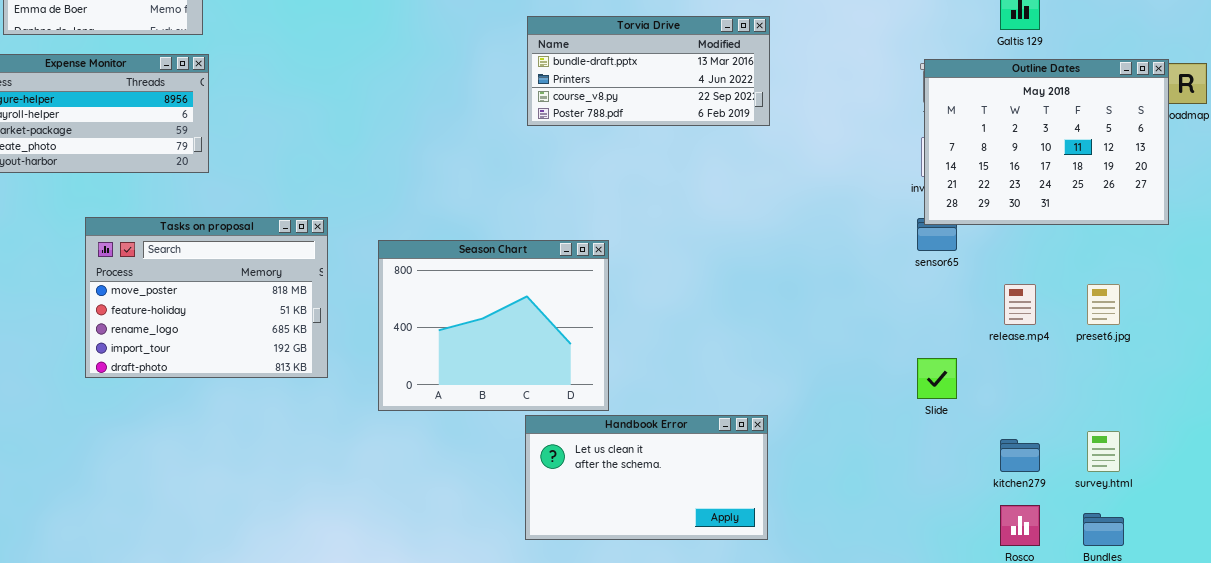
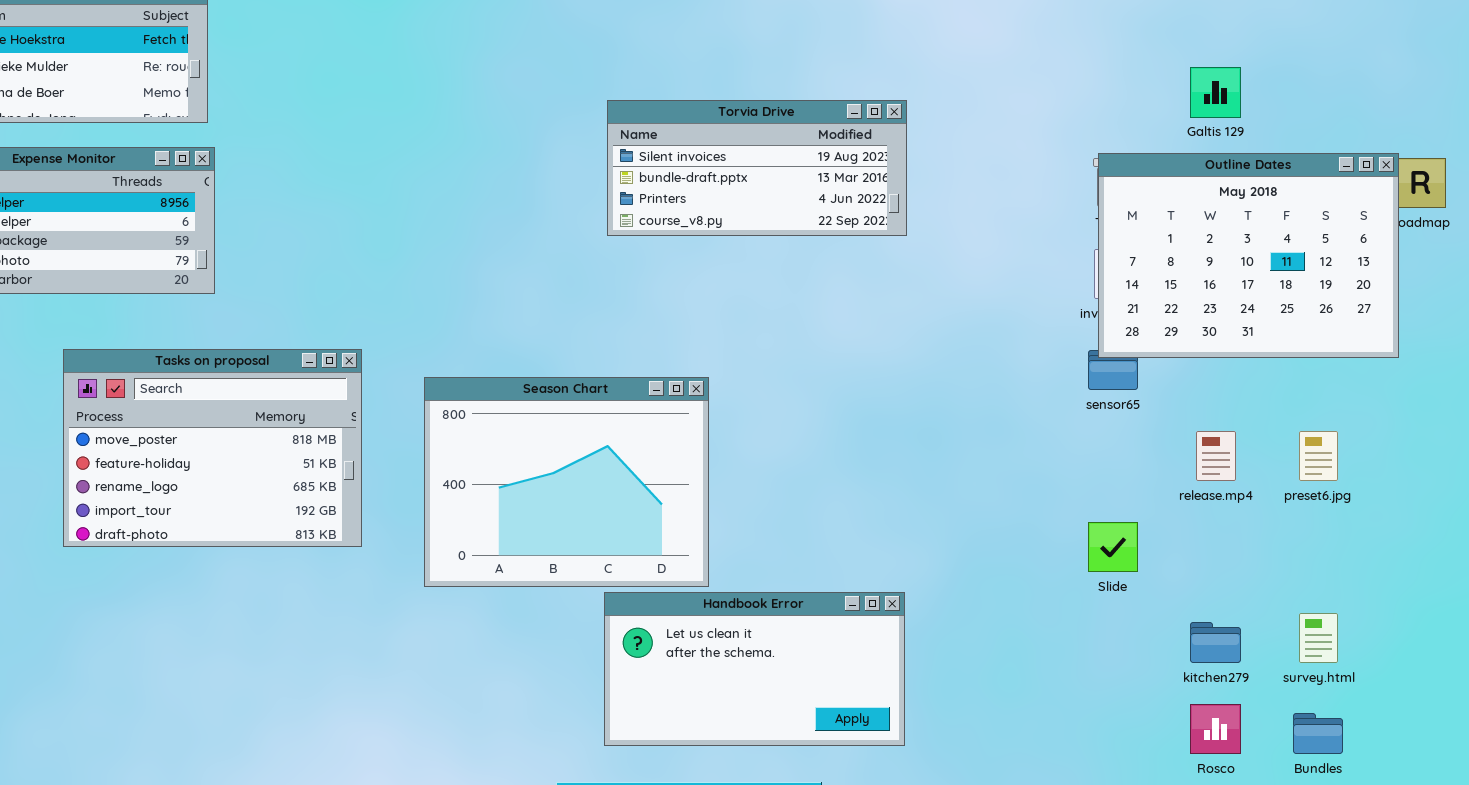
Torvia Drive: [527,16,770,126] -> [607,100,907,236], scrolled up 1 row

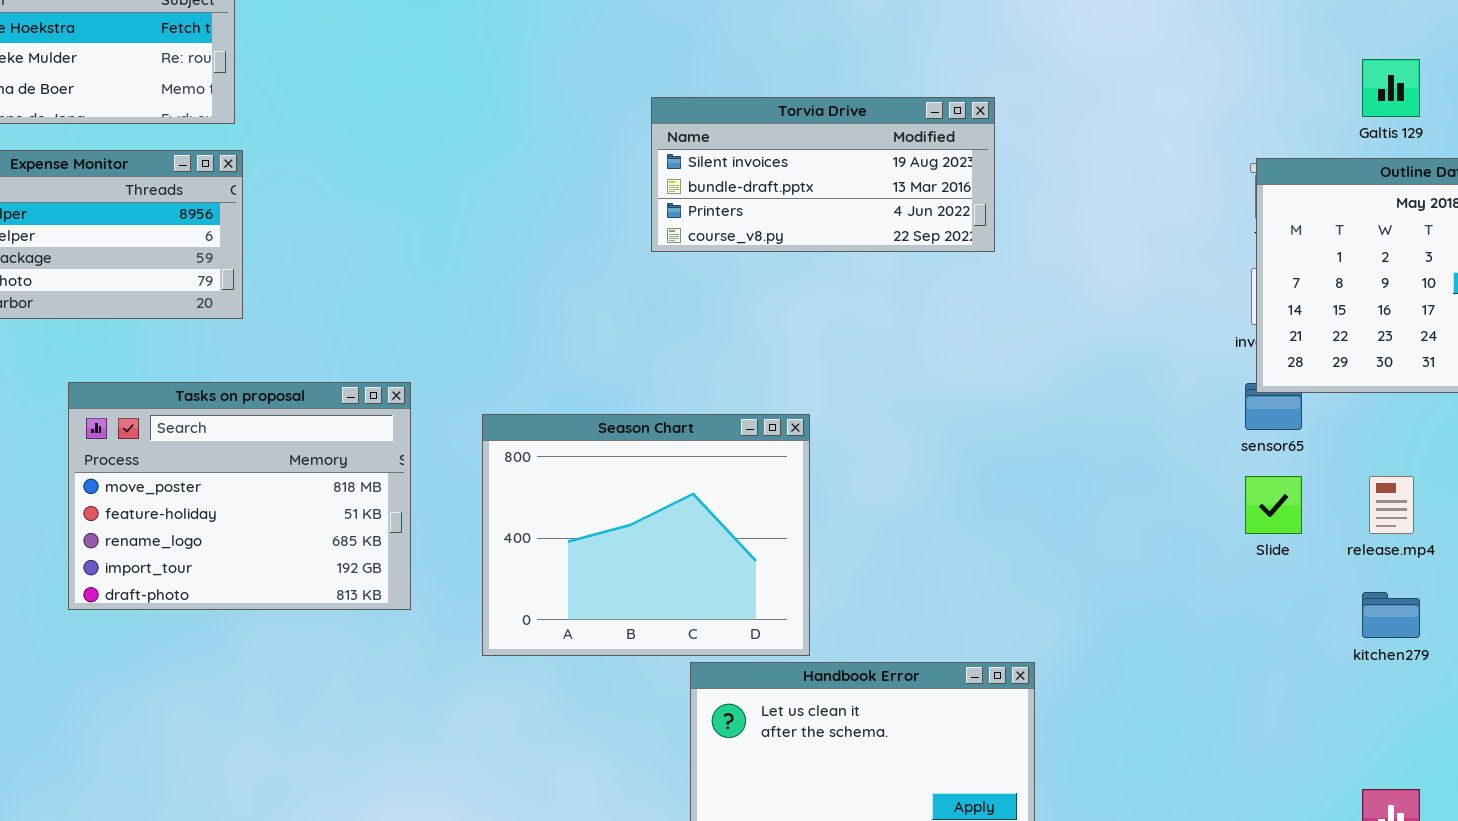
Torvia Drive: [607,100,907,236] -> [651,97,995,252], moved
Slide: [1088,522,1138,572] -> [1245,476,1302,534], moved
kitchen279: [1190,622,1241,663] -> [1362,592,1420,638], moved

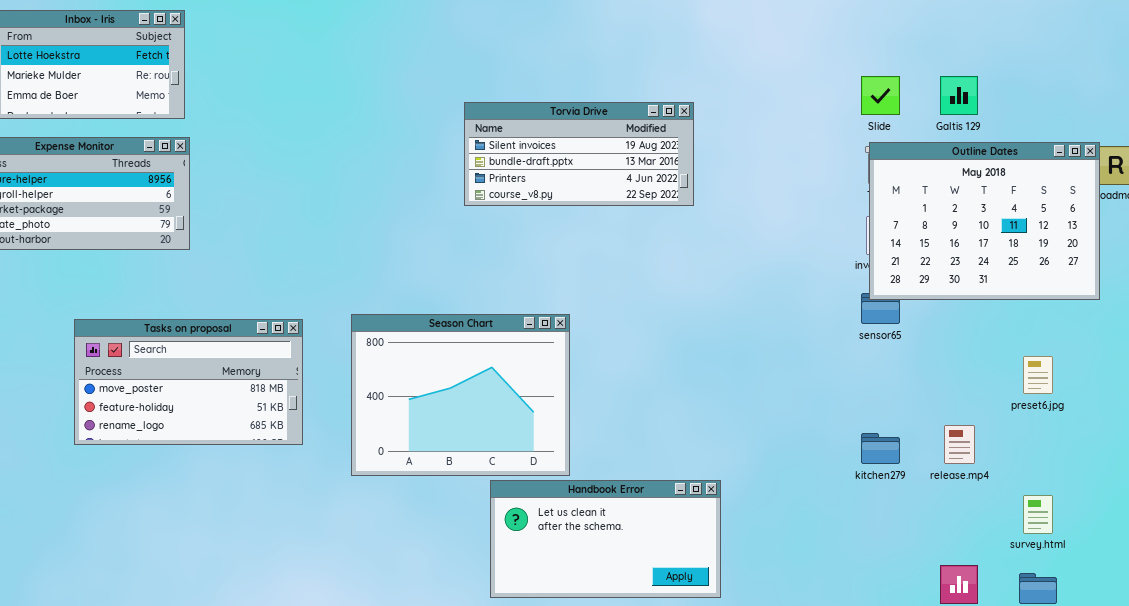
Tasks on proposal: [68,382,411,610] -> [74,319,303,445], resized
Slide: [1245,476,1302,534] -> [861,76,900,115], moved
release.mp4: [1369,476,1414,534] -> [944,425,975,464], moved
kitchen279: [1362,592,1420,638] -> [861,433,900,464], moved

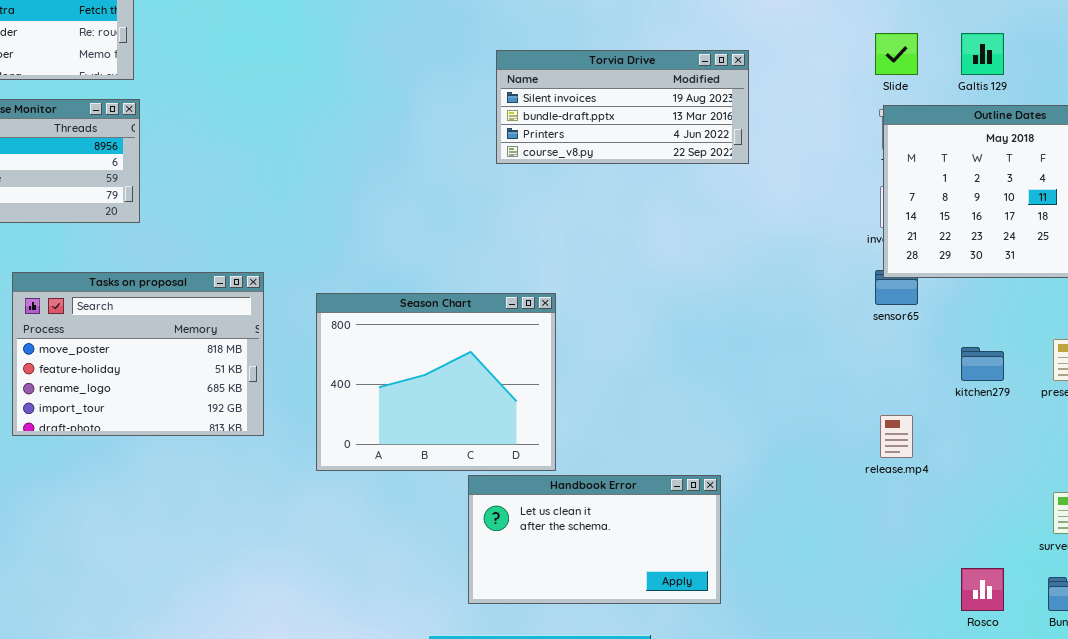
Torvia Drive: [464,102,694,206] -> [496,50,749,164], moved
Tasks on proposal: [74,319,303,445] -> [12,272,264,436], resized
release.mp4: [944,425,975,464] -> [880,415,913,458], moved
kitchen279: [861,433,900,464] -> [961,347,1004,381], moved

